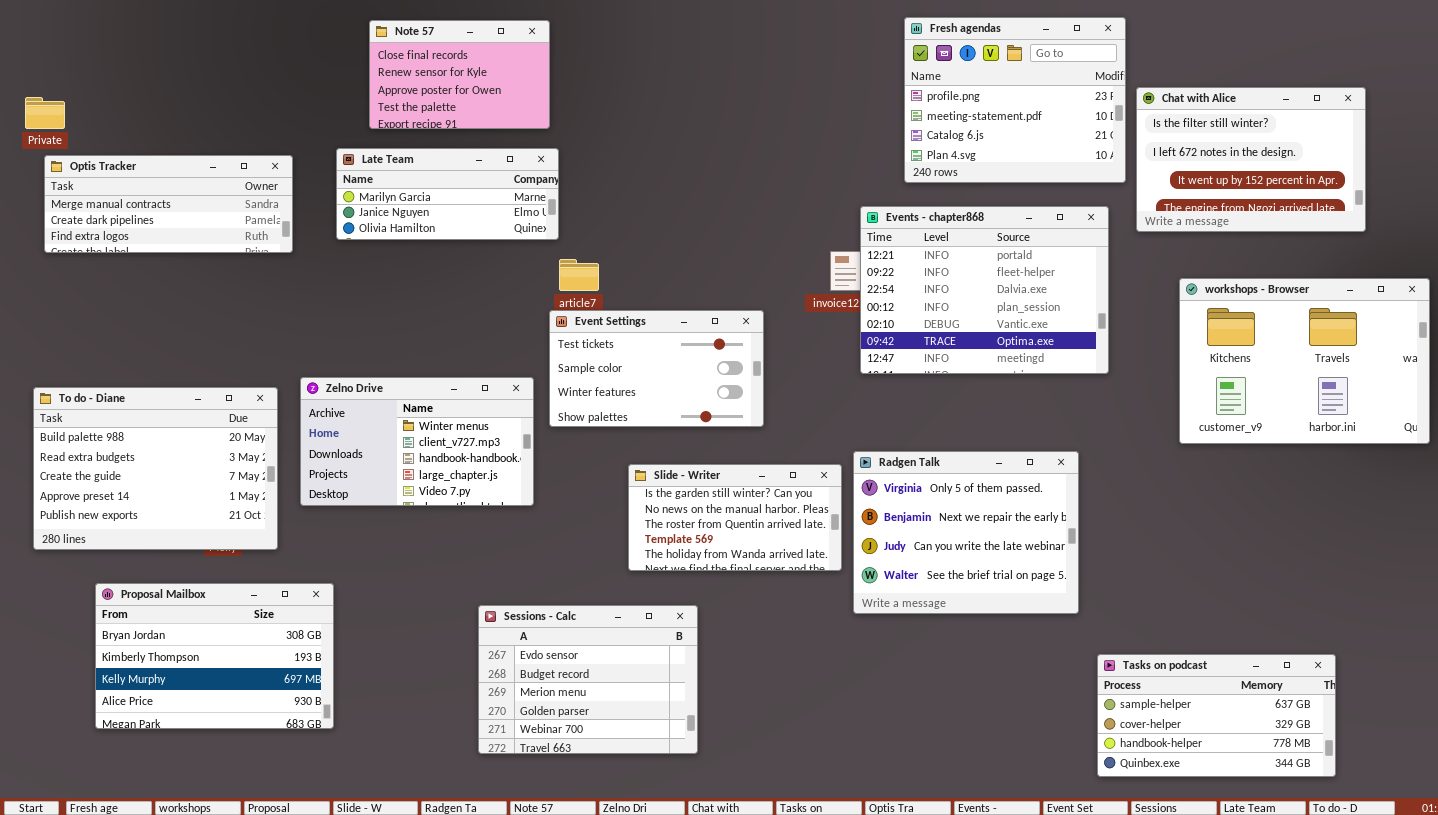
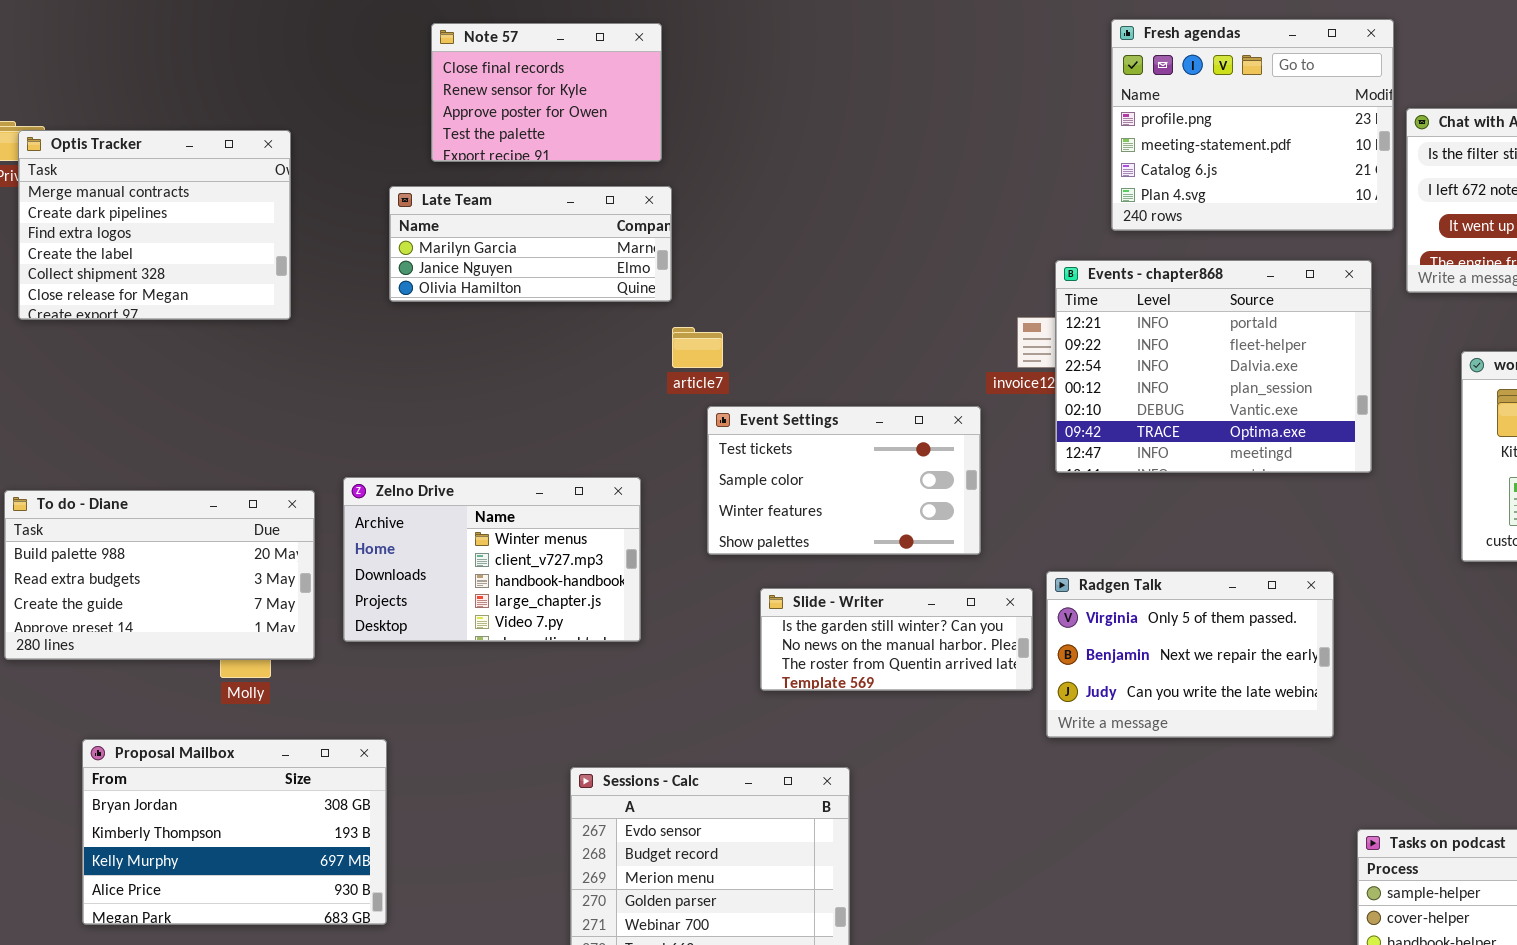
Optis Tracker: [44,155,293,253] -> [18,130,291,320], resized
Event Settings: [549,310,764,427] -> [707,406,981,555], moved
To do - Diane: [33,387,278,550] -> [4,490,315,660], resized
Radgen Talk: [853,451,1079,614] -> [1046,571,1334,738], resized
Slide - Writer: [628,464,842,571] -> [760,588,1033,691], resized

